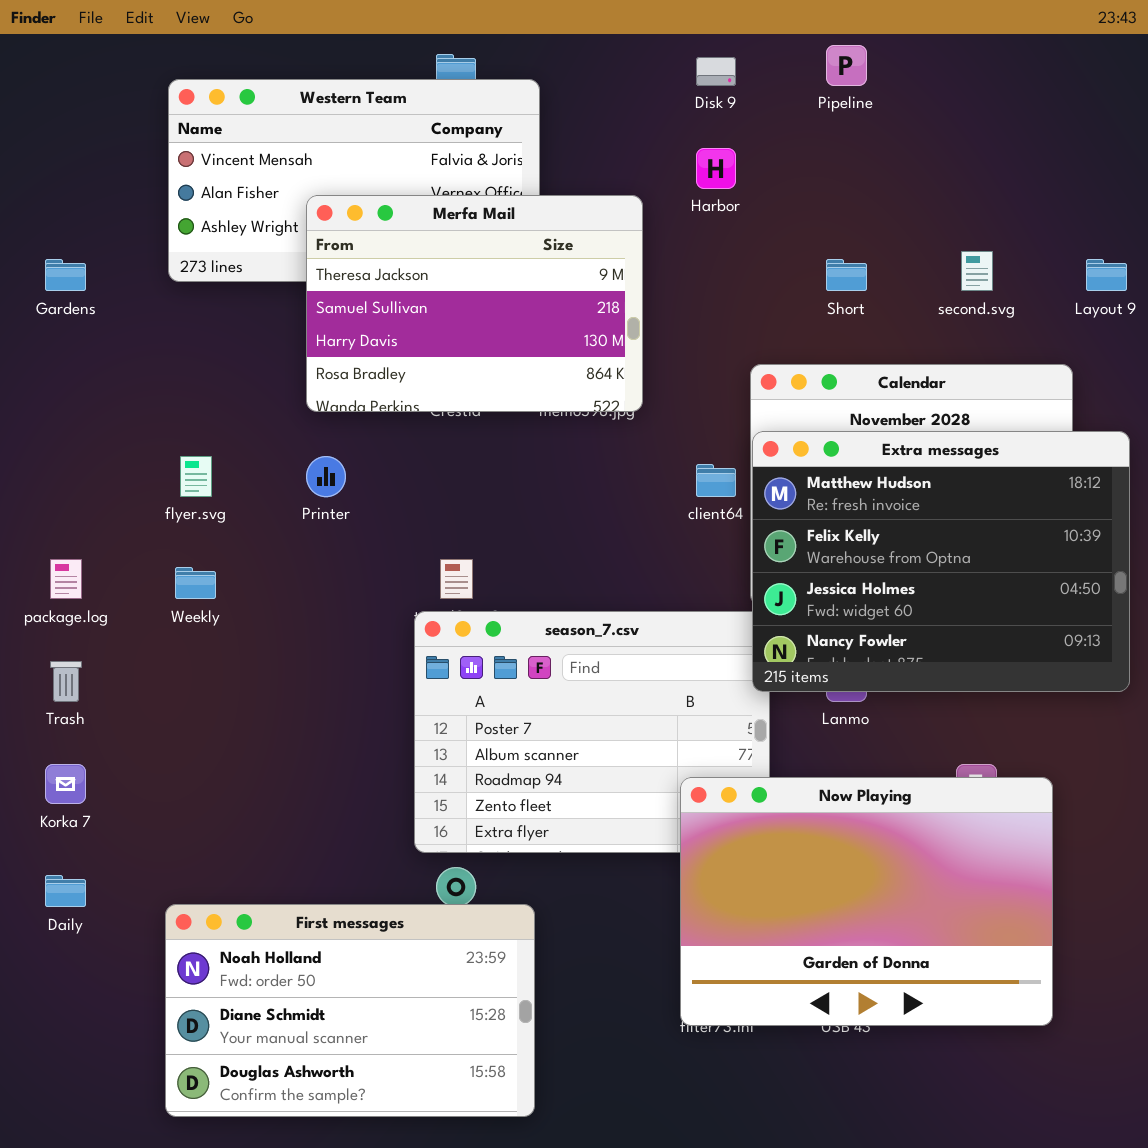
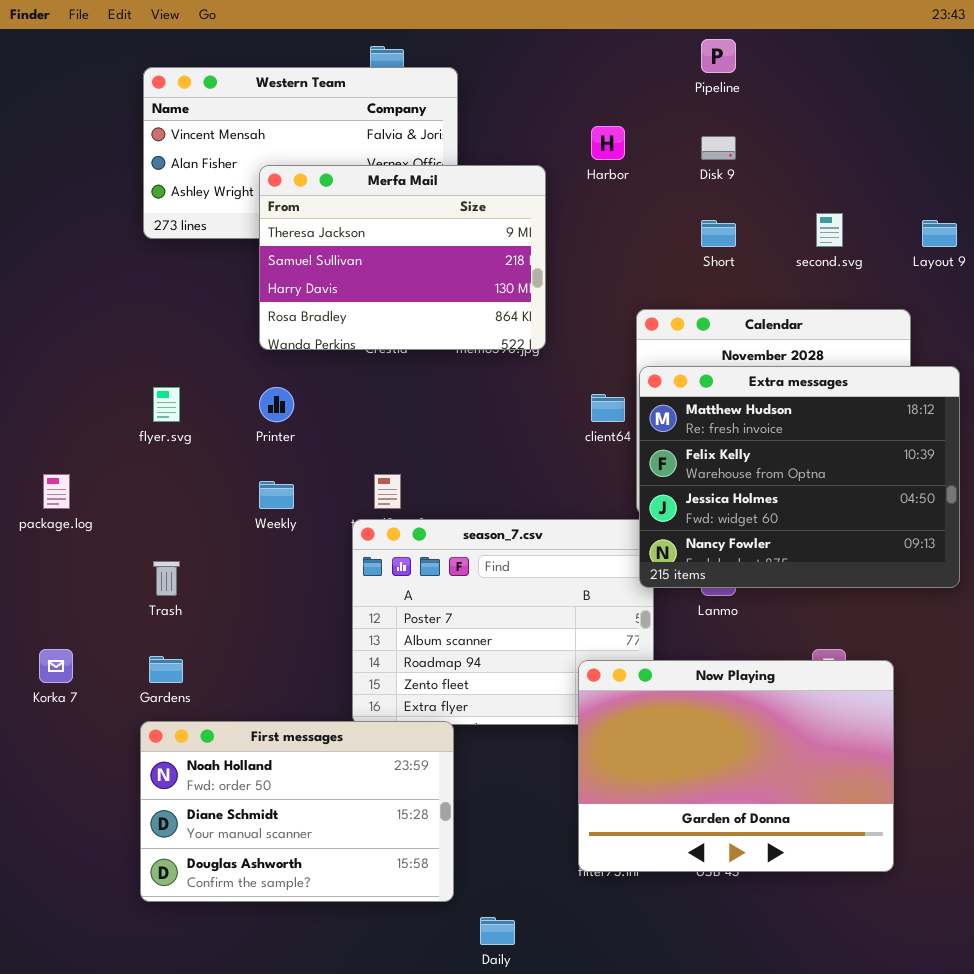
Disk 9: [696,57,736,86] -> [701,136,736,160], moved
Gardens: [45,259,86,291] -> [149,656,183,683], moved
Weekly: [175,567,216,599] -> [259,481,294,509], moved
Trash: [50,661,82,702] -> [153,561,180,596], moved
Daily: [45,875,86,907] -> [480,917,515,945], moved
First messages: [165,904,535,1117] -> [140,721,454,902], moved

